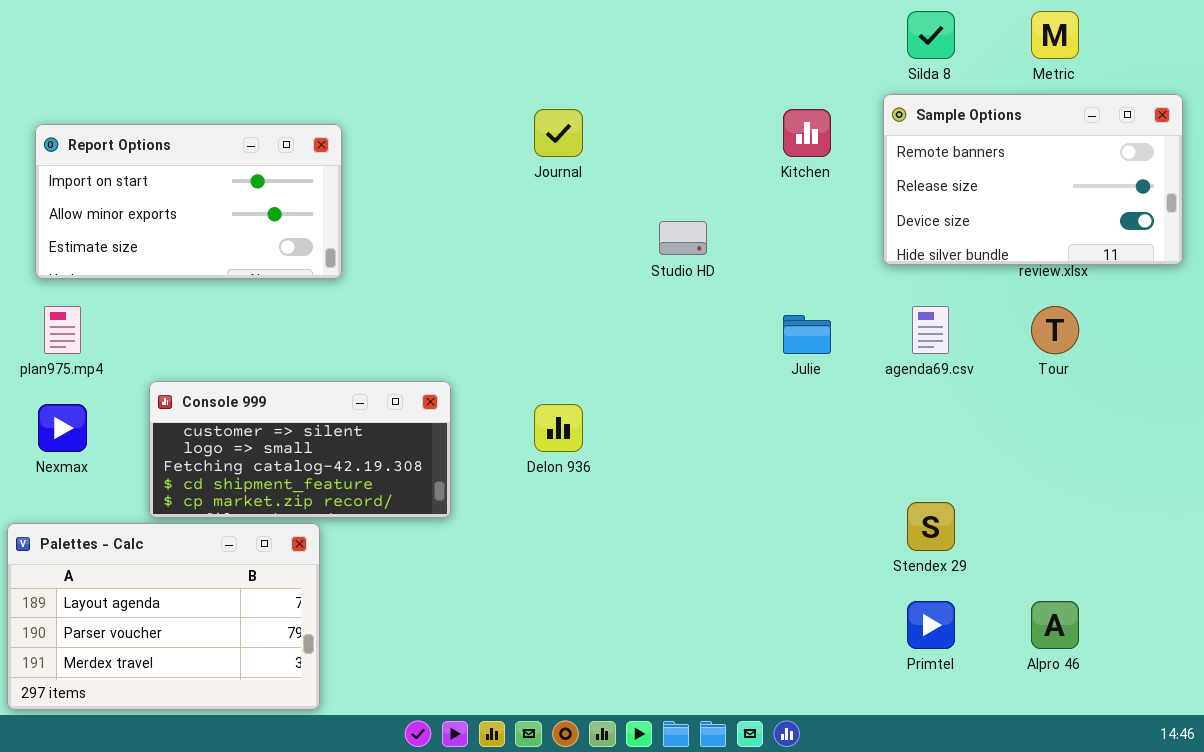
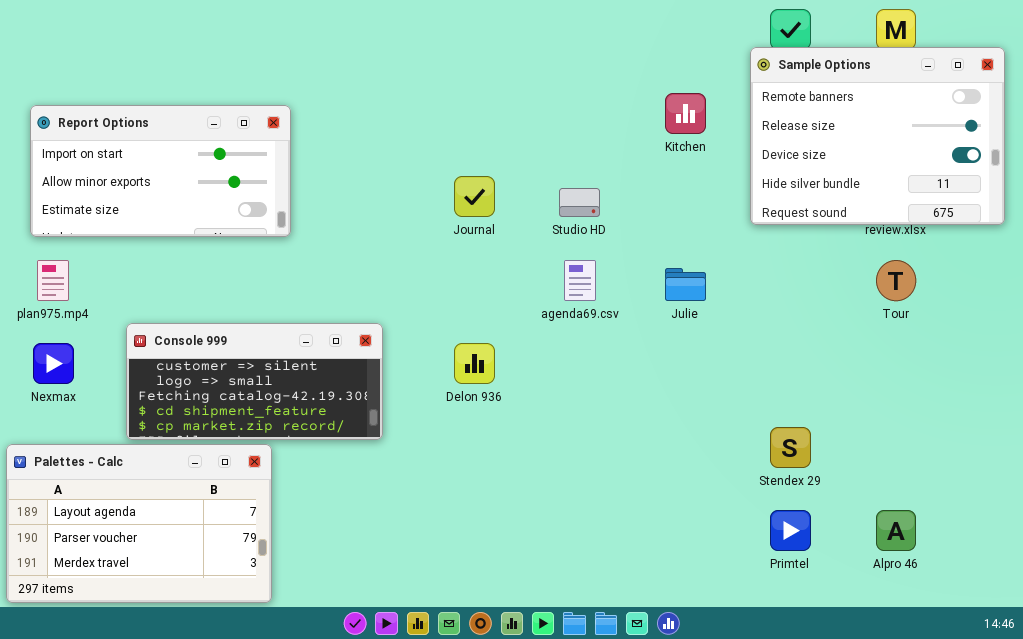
Sample Options: [883,94,1183,265] -> [750,47,1005,225], resized
Journal: [534,109,583,157] -> [454,176,495,217], moved
agenda69.csv: [912,306,949,354] -> [564,260,596,301], moved

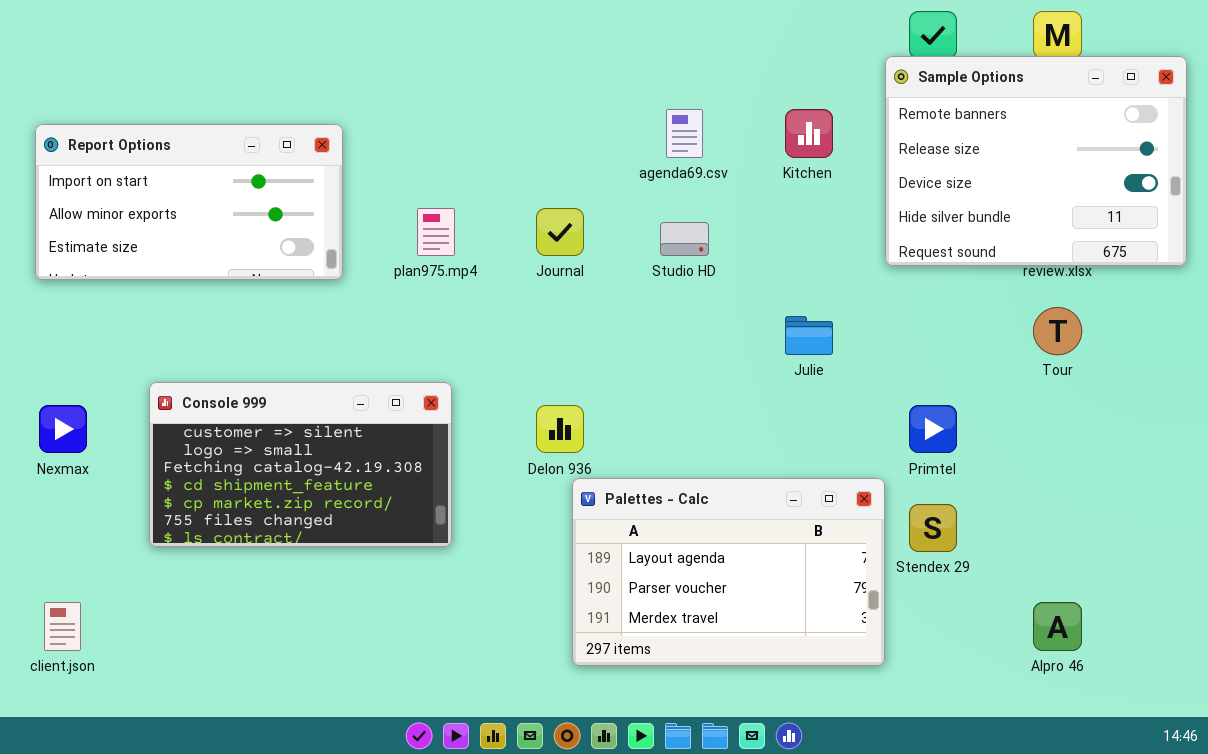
plan975.mp4: [37,260,69,301] -> [417,208,455,256], moved
agenda69.csv: [564,260,596,301] -> [666,109,703,158], moved
Console 999: [126,323,383,440] -> [149,382,452,547], resized
Palettes - Calc: [6,444,272,603] -> [572,478,885,666], moved
Primtel: [770,510,811,551] -> [909,405,957,453], moved

